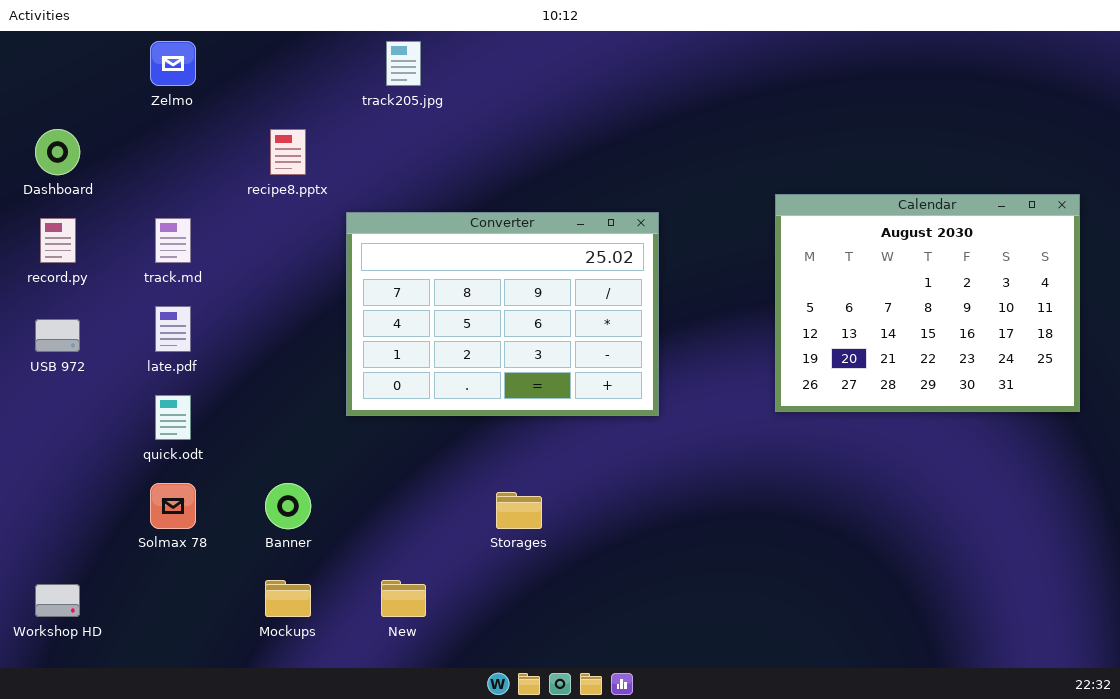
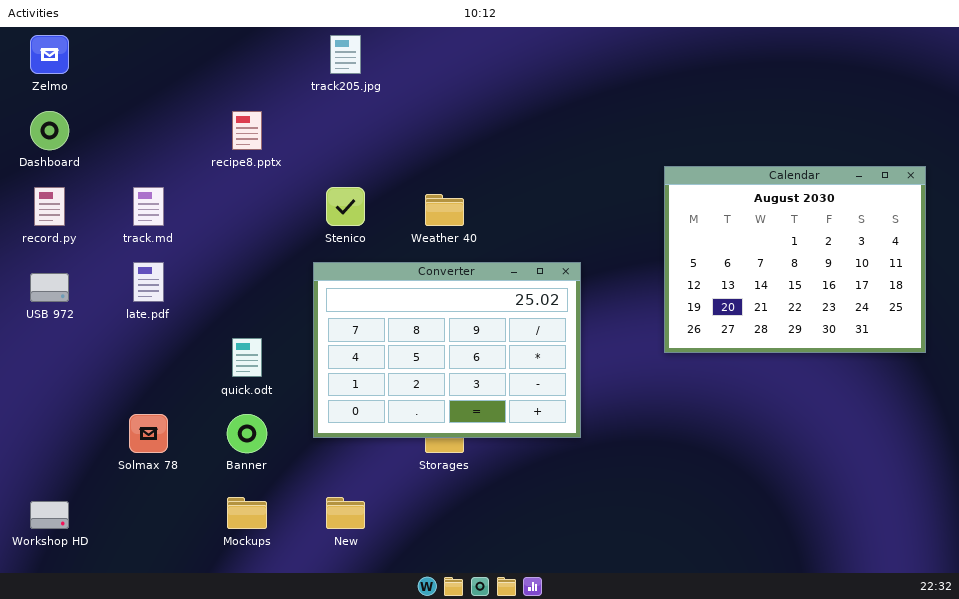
Zelmo: [150,41,196,86] -> [30,35,69,74], moved
Converter: [346,212,659,416] -> [313,262,581,438], moved
quick.odt: [155,395,191,440] -> [232,338,262,377], moved

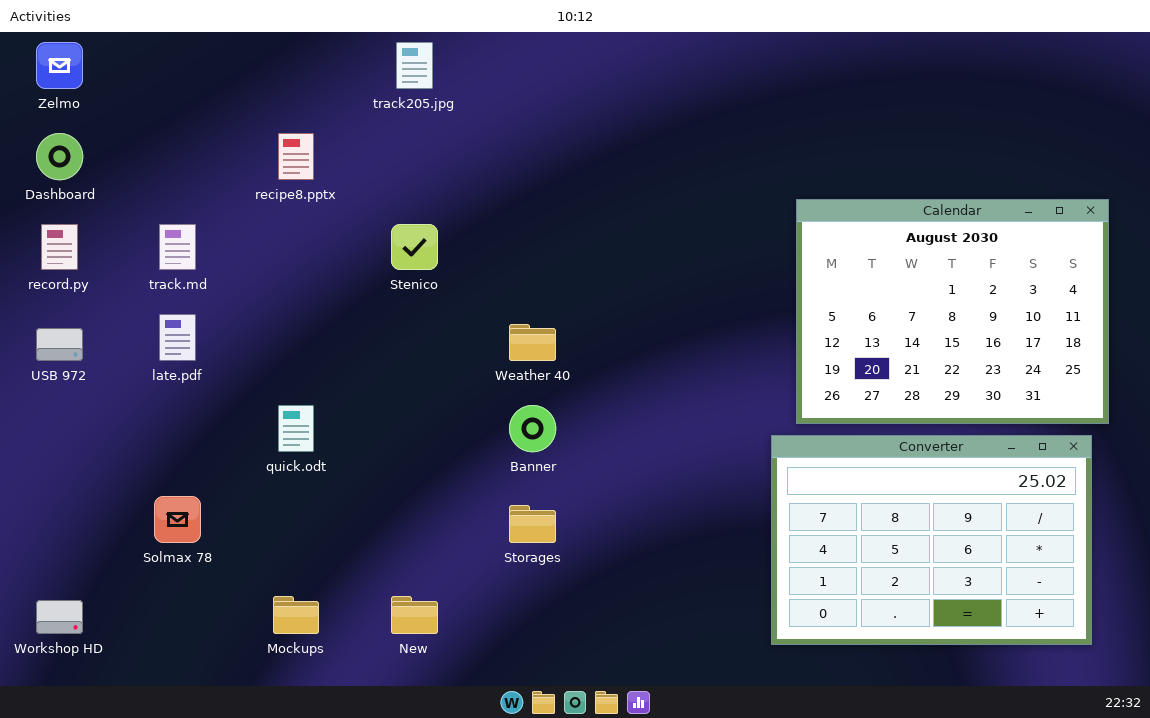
Weather 40: [425,194,464,226] -> [509,324,556,361], moved
Converter: [313,262,581,438] -> [771,435,1092,645], moved
Banner: [227,414,267,453] -> [509,405,556,452], moved

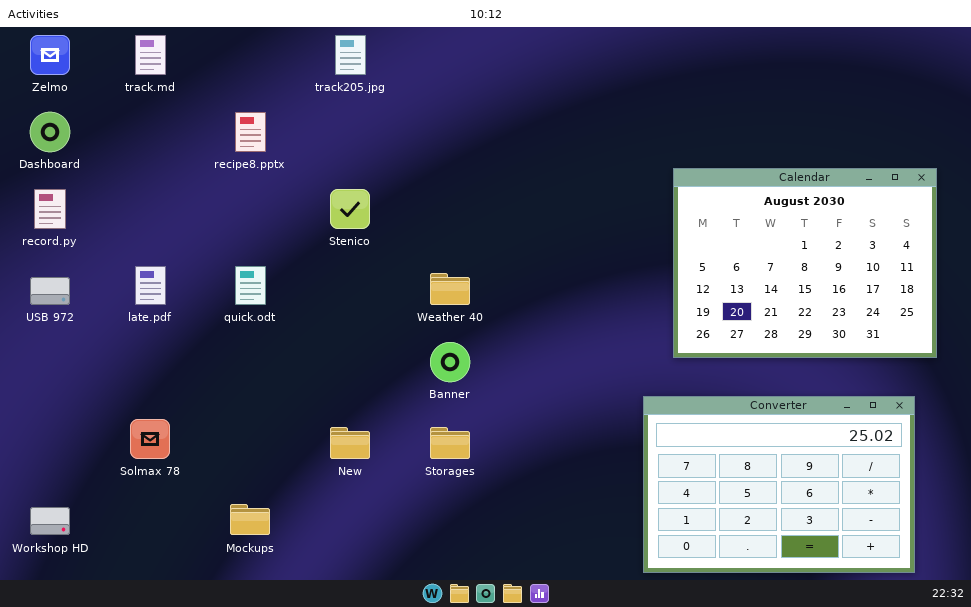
track.md: [159,224,196,270] -> [135,35,166,75], moved
quick.odt: [278,405,314,452] -> [235,266,266,305], moved
Converter: [771,435,1092,645] -> [643,396,915,573], moved
New: [391,596,438,634] -> [330,427,370,459], moved

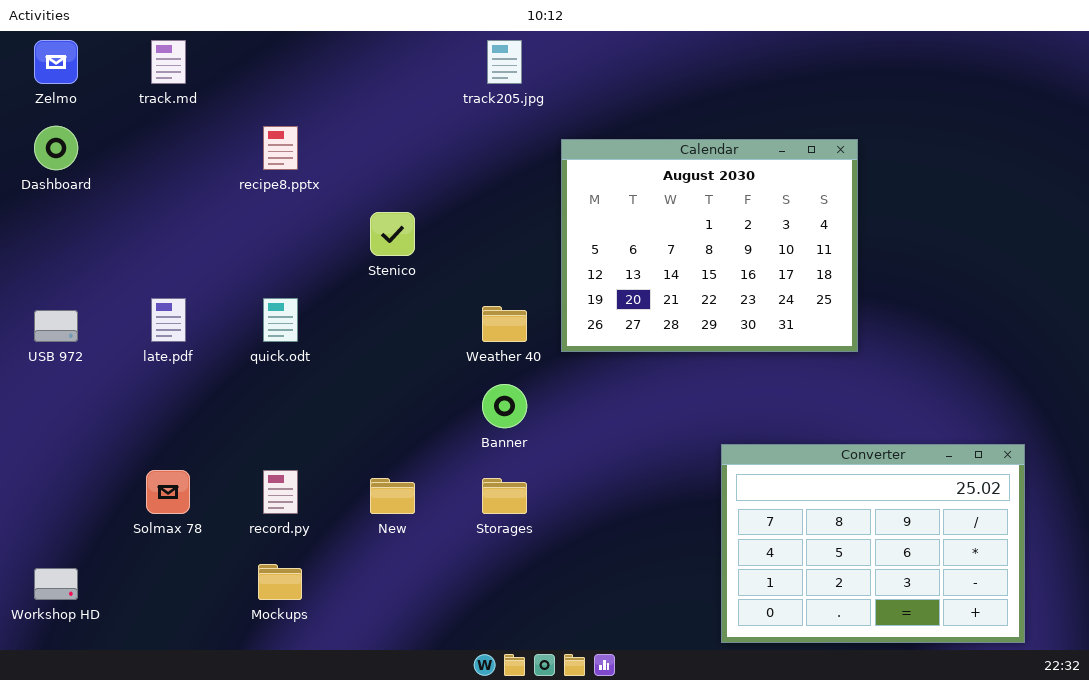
track205.jpg: [335,35,366,75] -> [487,40,522,84], moved
Calendar: [673,168,937,358] -> [561,139,858,352], moved
record.py: [34,189,66,229] -> [263,470,298,514], moved

